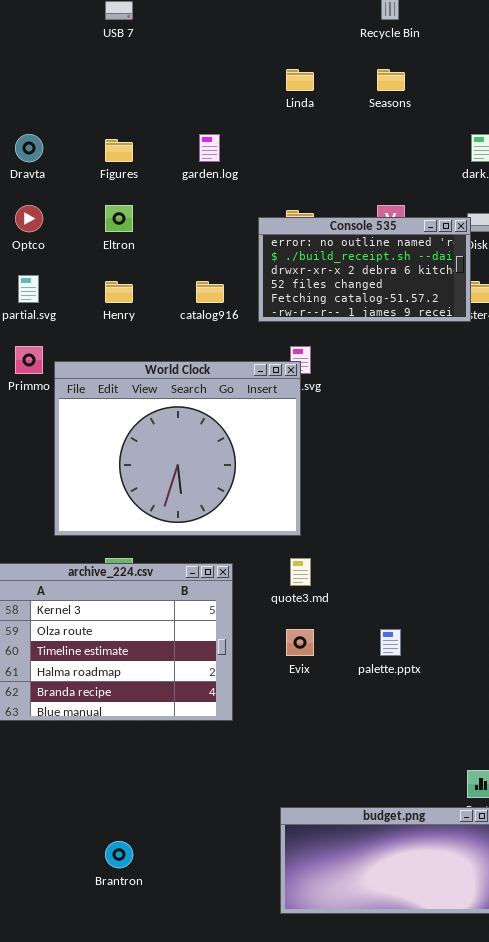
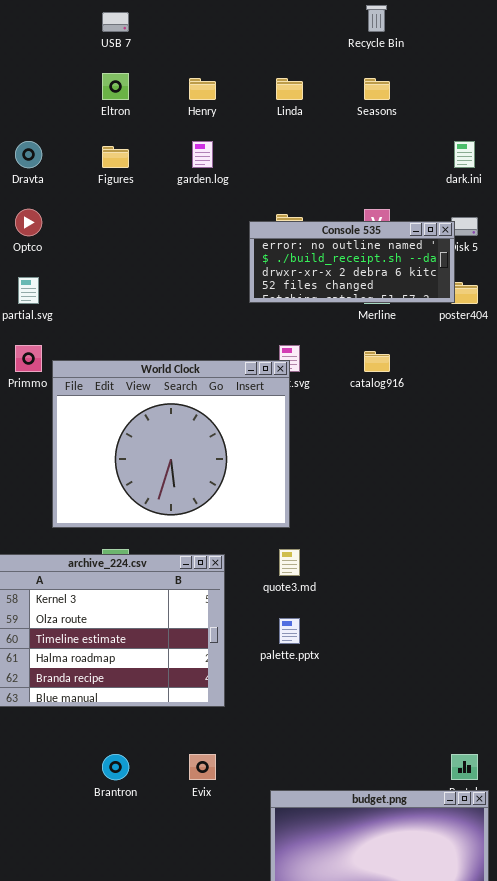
Eltron: [105,205,133,232] -> [102,73,129,100], moved
Console 535: [258,217,471,322] -> [249,221,455,303], resized
Henry: [105,281,133,303] -> [189,78,216,100], moved
catalog916: [196,281,224,303] -> [364,351,390,372], moved
Evix: [286,629,314,656] -> [189,754,216,780], moved
palette.pptx: [380,629,401,656] -> [279,618,300,644], moved
Brantron: [105,841,133,868] -> [102,754,129,780], moved

